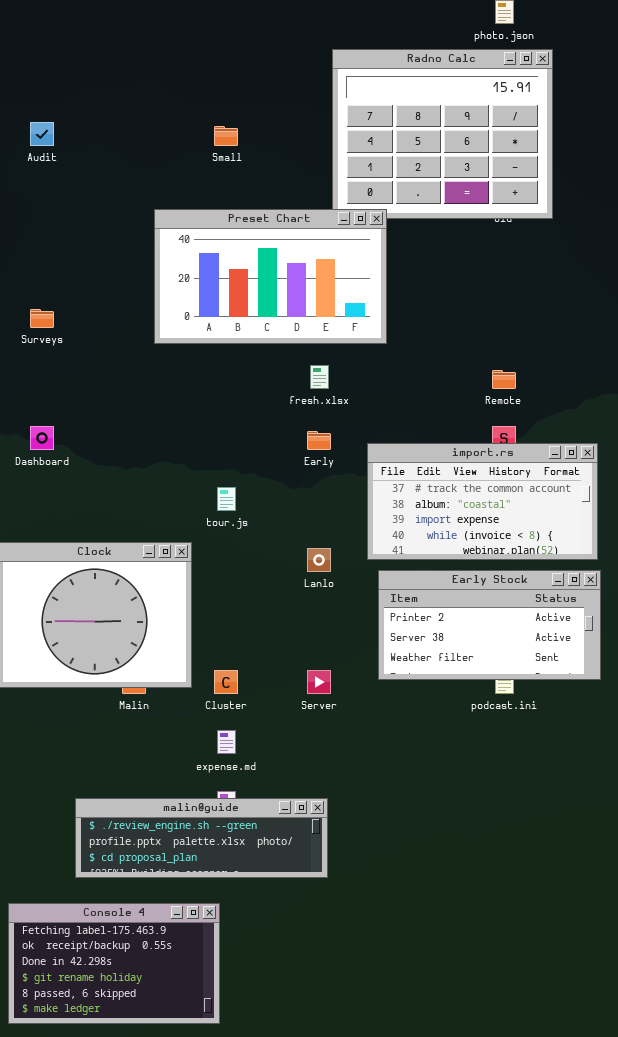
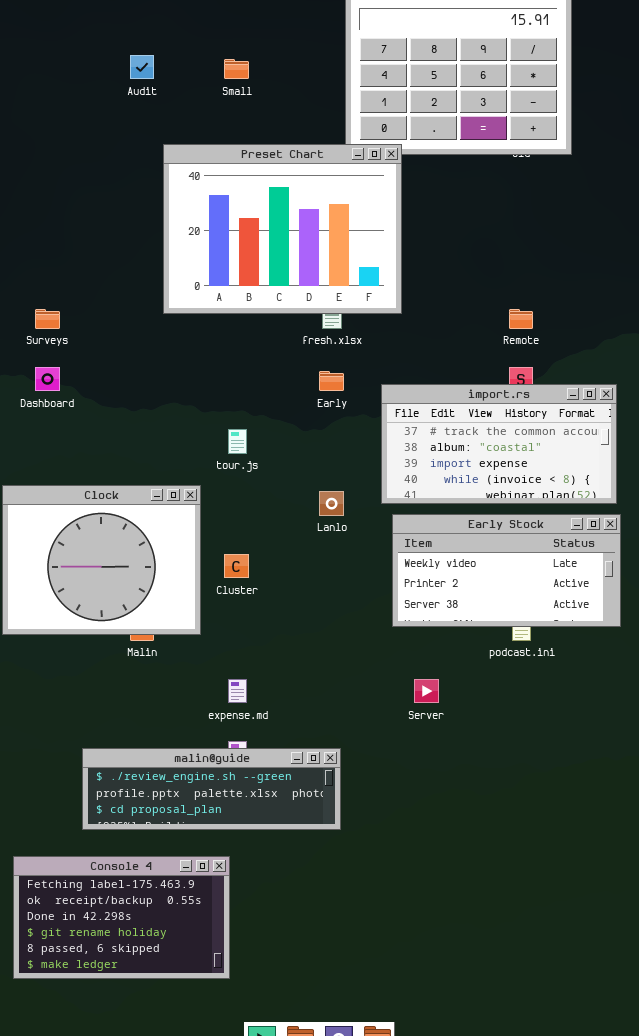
Audit: [30,122,54,146] -> [130,55,154,79], moved
Preset Chart: [154,209,387,344] -> [163,144,402,314], resized
Surveys: [30,309,54,328] -> [35,309,60,329], moved
Early Stock: [378,570,601,680] -> [392,514,621,627], scrolled up 1 row
Cluster: [214,670,238,694] -> [224,554,249,578], moved
Server: [307,670,331,694] -> [414,679,439,703], moved

